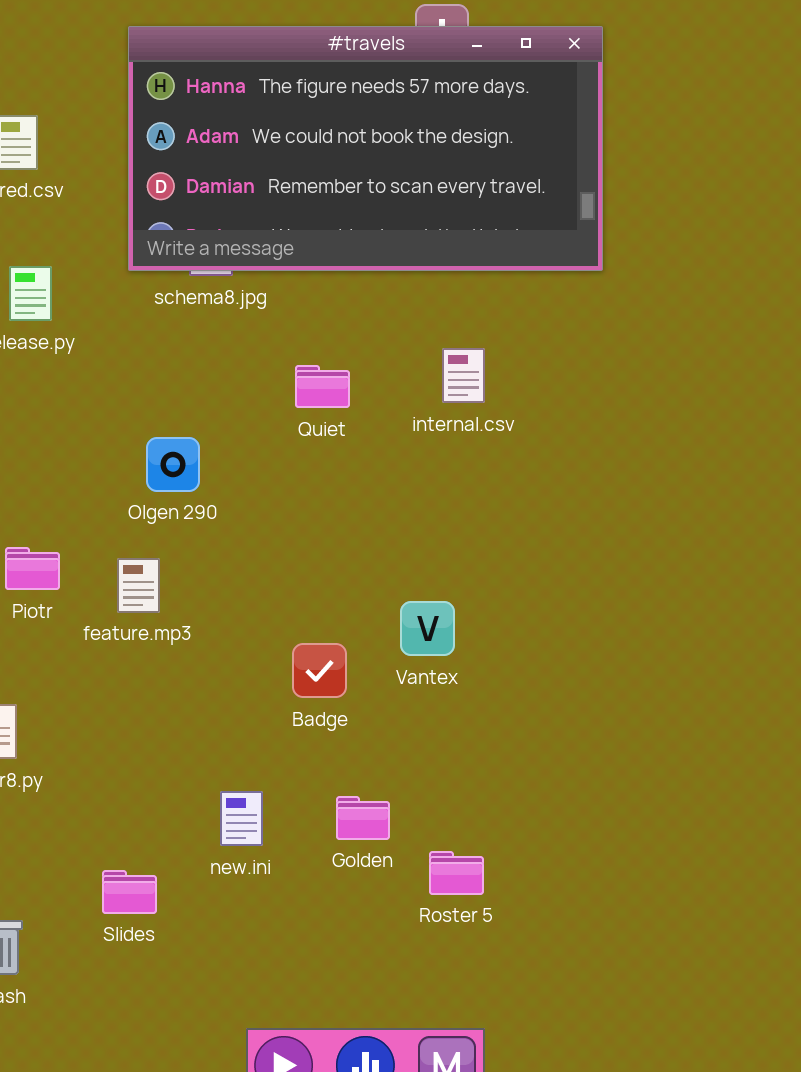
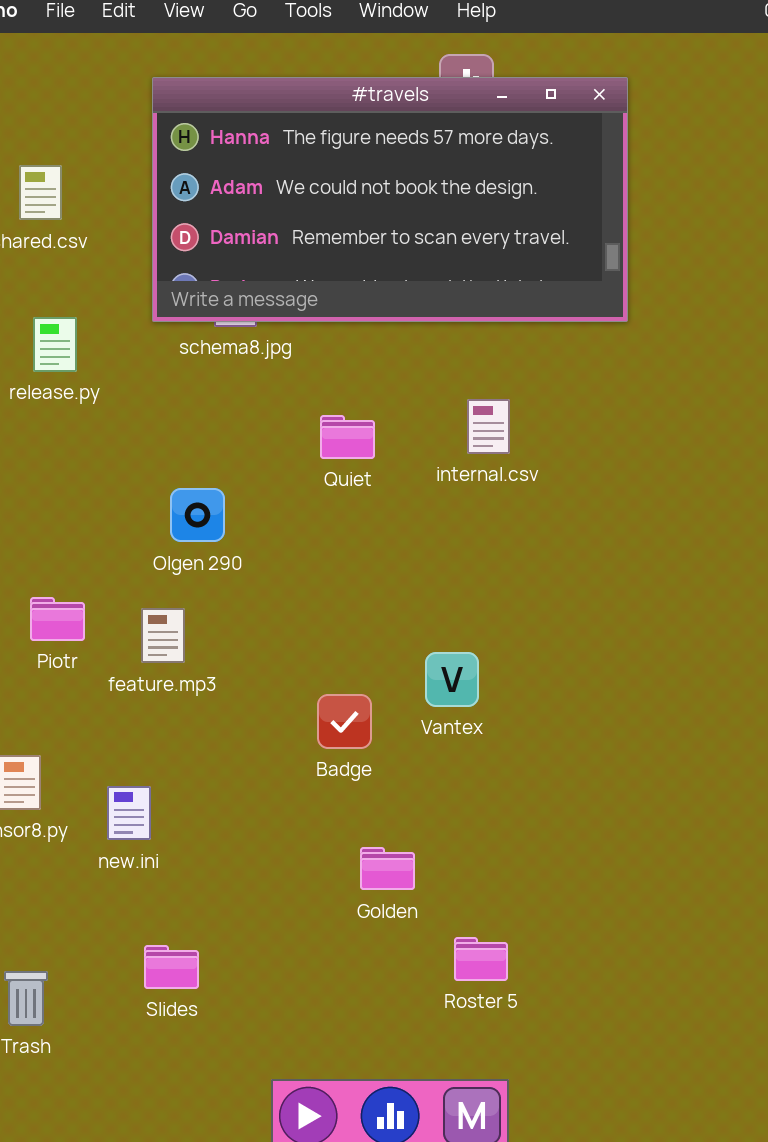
new.ini: [220,791,263,846] -> [107,786,151,840], moved
Roster 5: [429,851,484,895] -> [454,937,508,981], moved
Slides: [102,870,157,914] -> [144,945,199,989], moved

